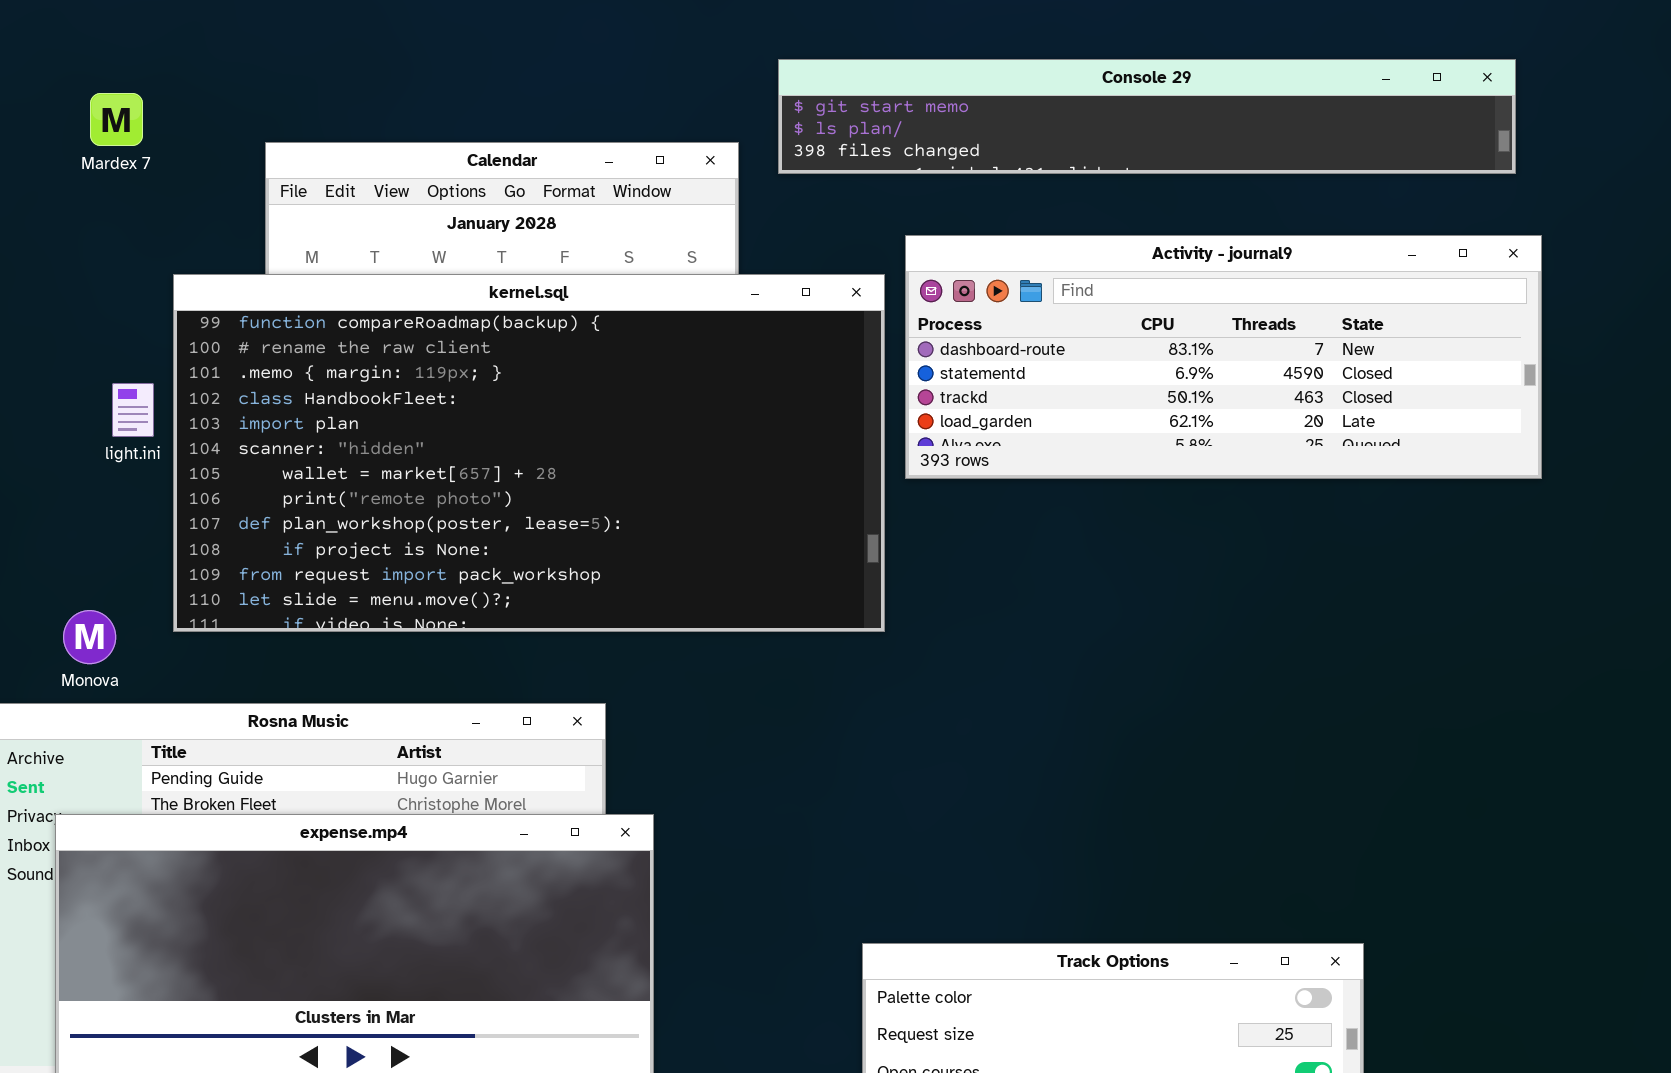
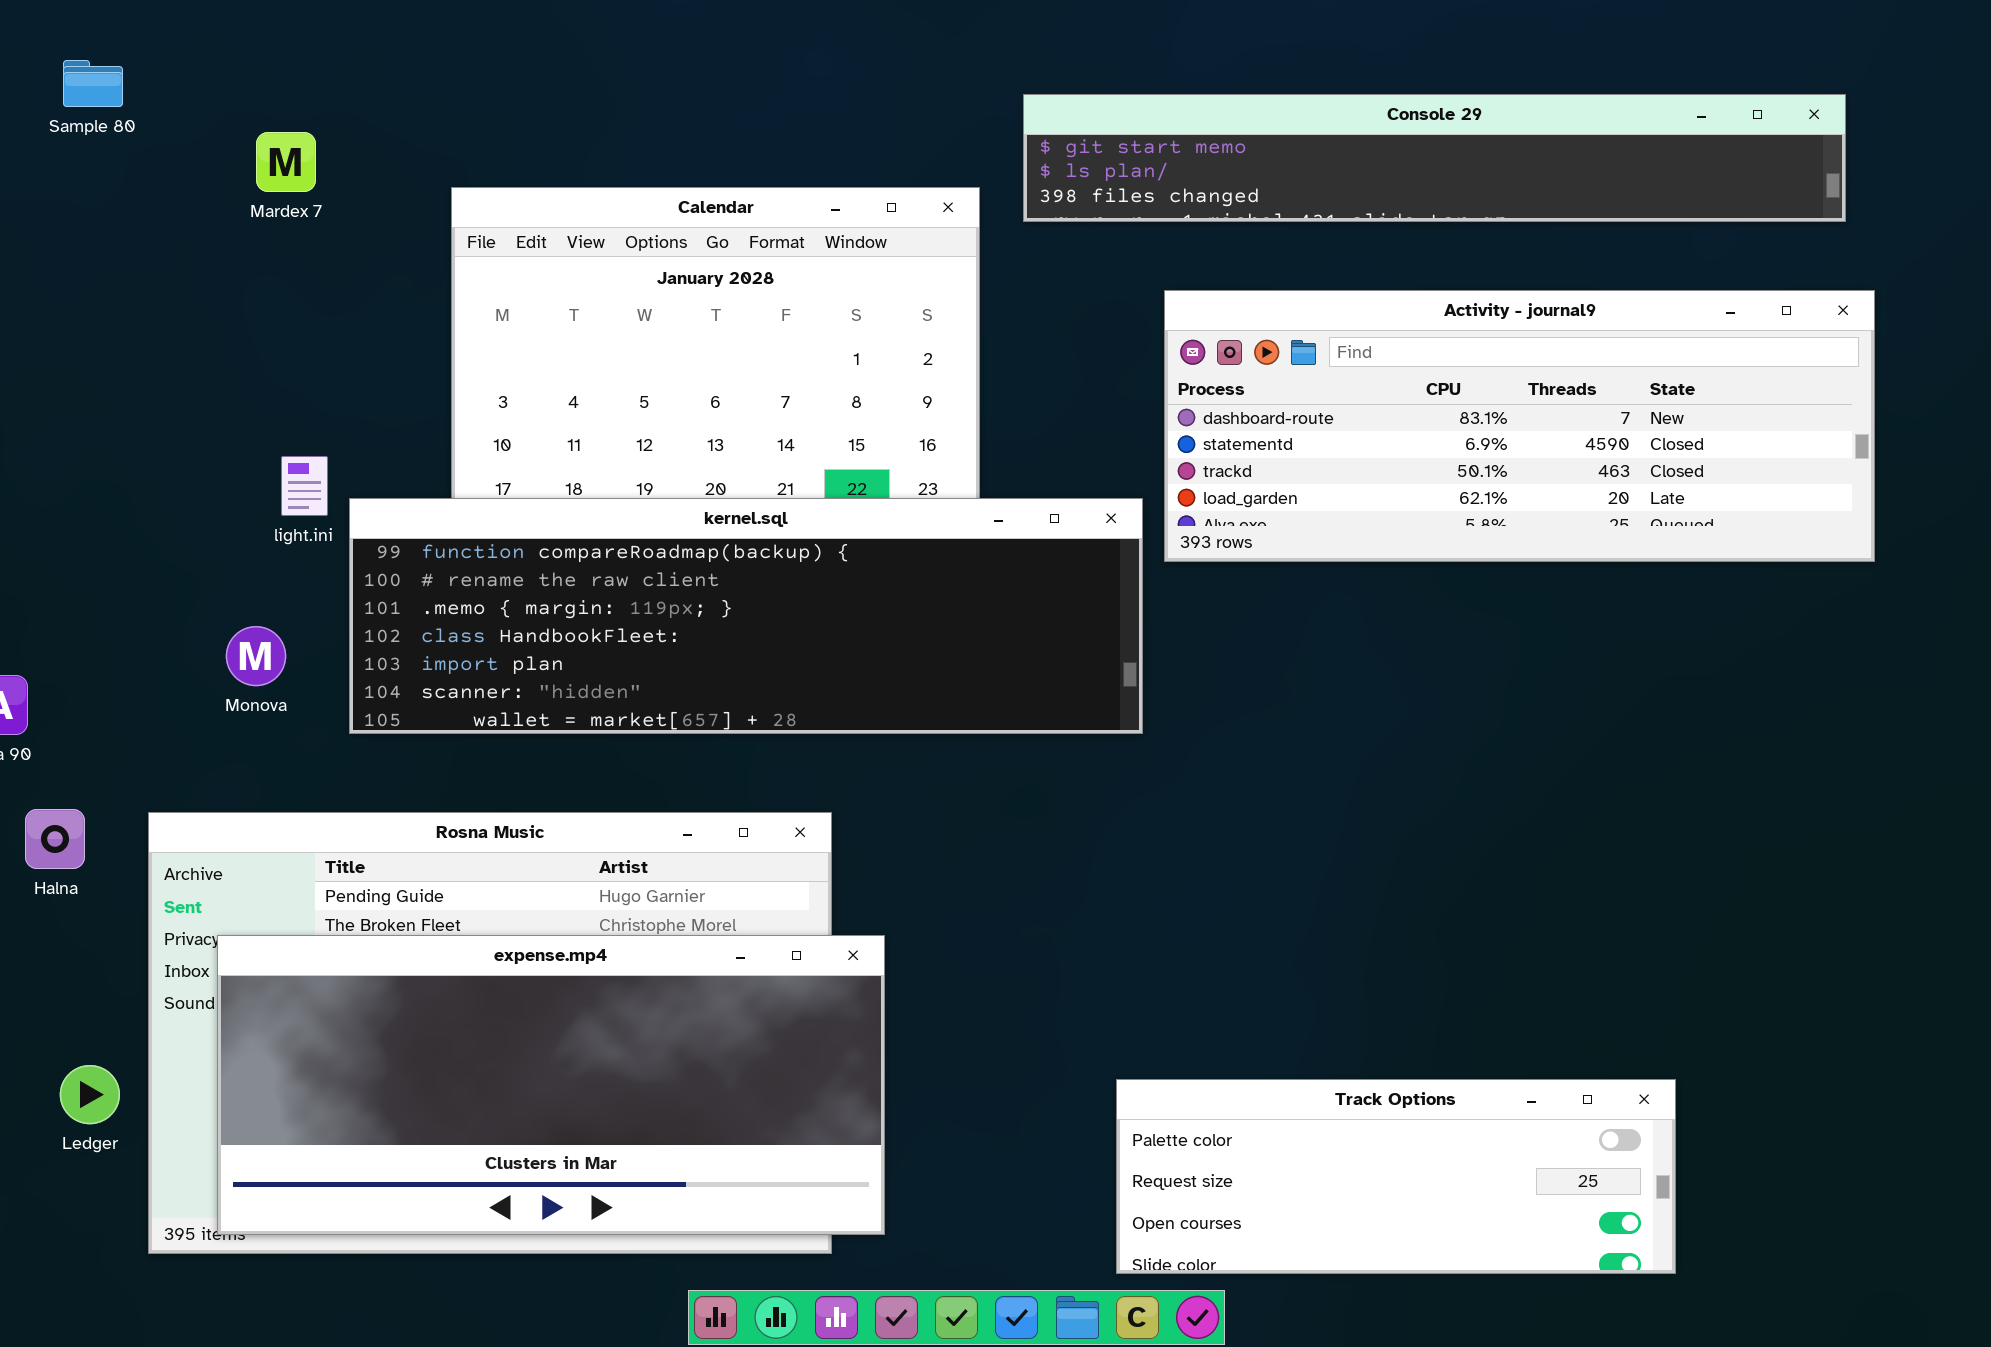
kernel.sql: [173,274,885,632] -> [349,498,1143,734], resized
Monova: [63,610,116,664] -> [226,626,286,686], moved

